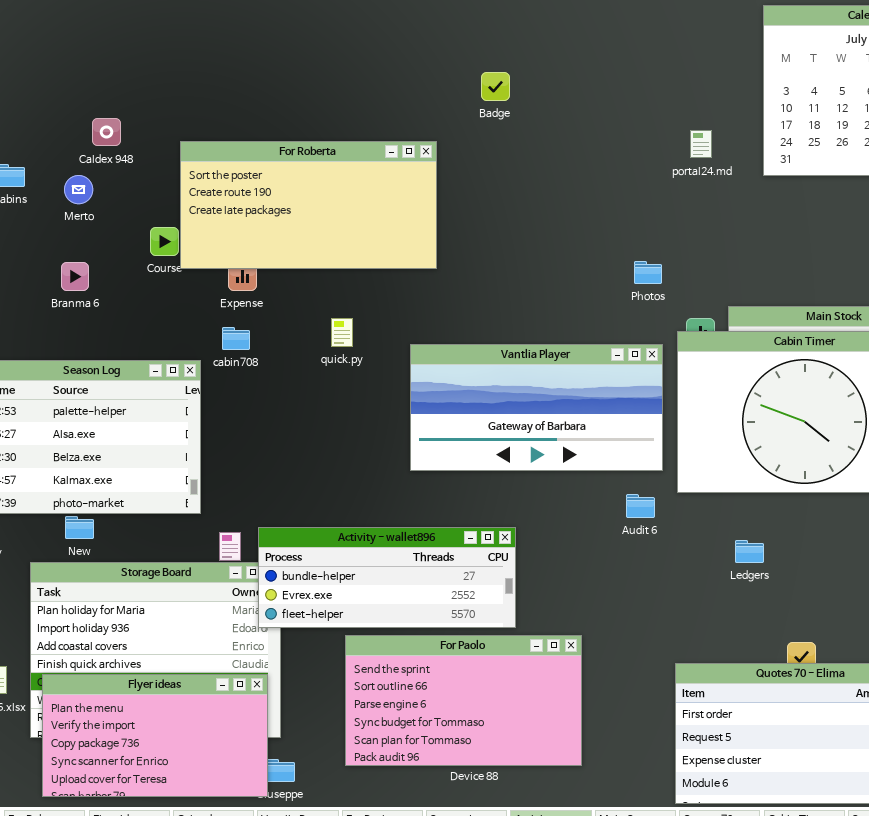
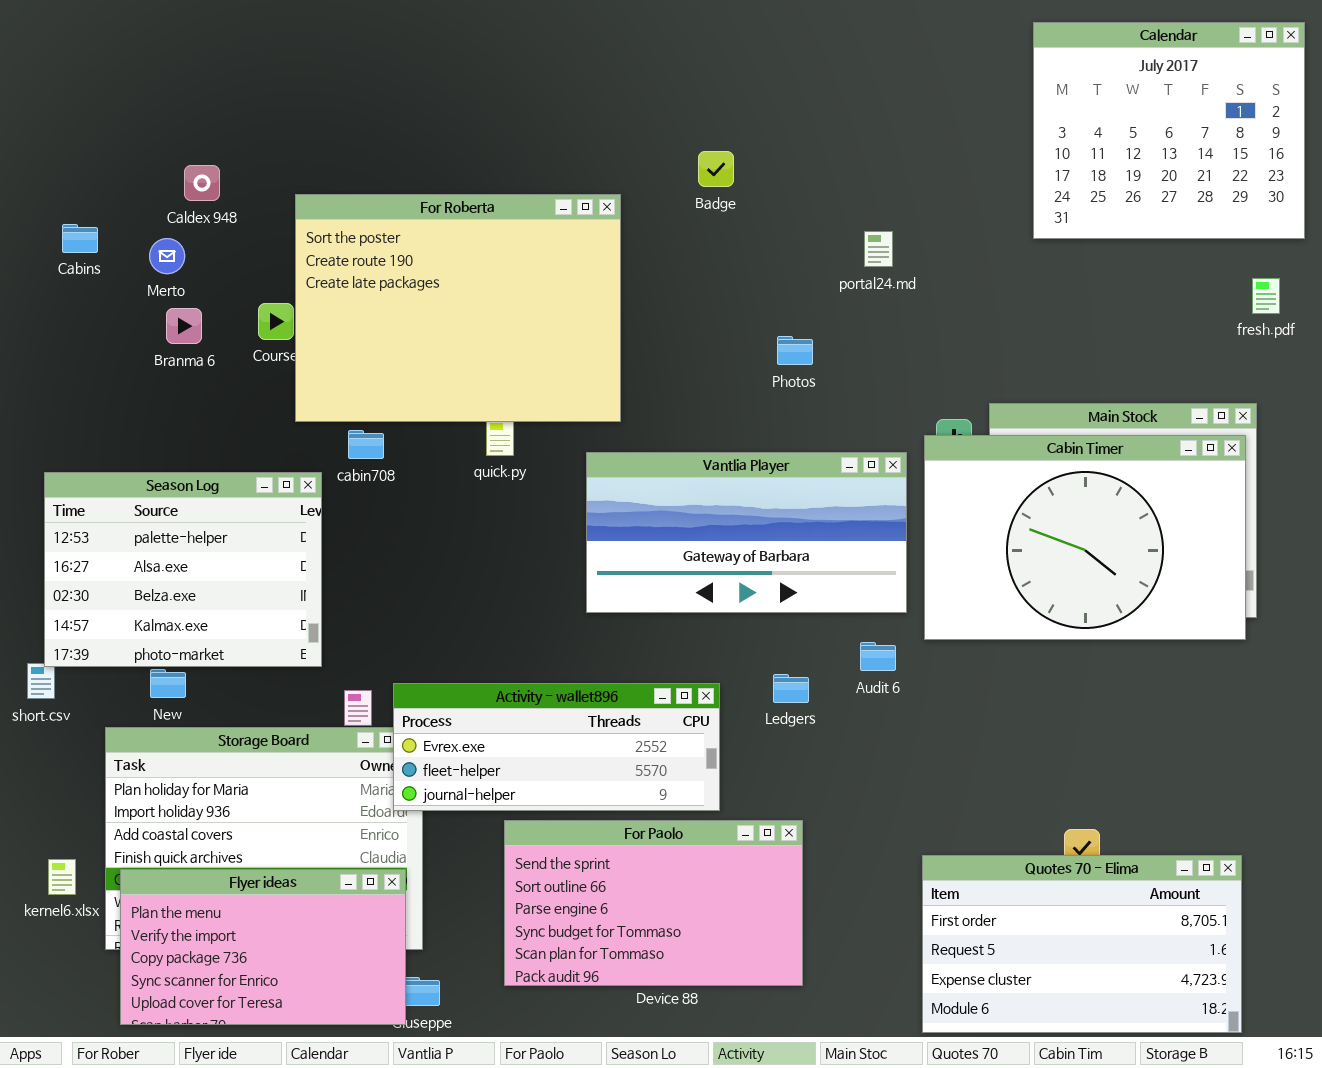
Badge: [481,72,510,101] -> [698,151,734,187], moved
portal24.md: [690,130,712,158] -> [864,231,893,267], moved
For Roberta: [180,141,437,269] -> [295,194,621,422], resized
Photos: [634,261,662,284] -> [777,336,813,365], moved
Branma 6: [61,262,89,291] -> [166,308,202,344], moved
Activity - wallet896: [258,527,516,628] -> [393,683,720,811], scrolled down 1 row
Ledgers: [735,540,764,563] -> [773,674,809,703], moved

